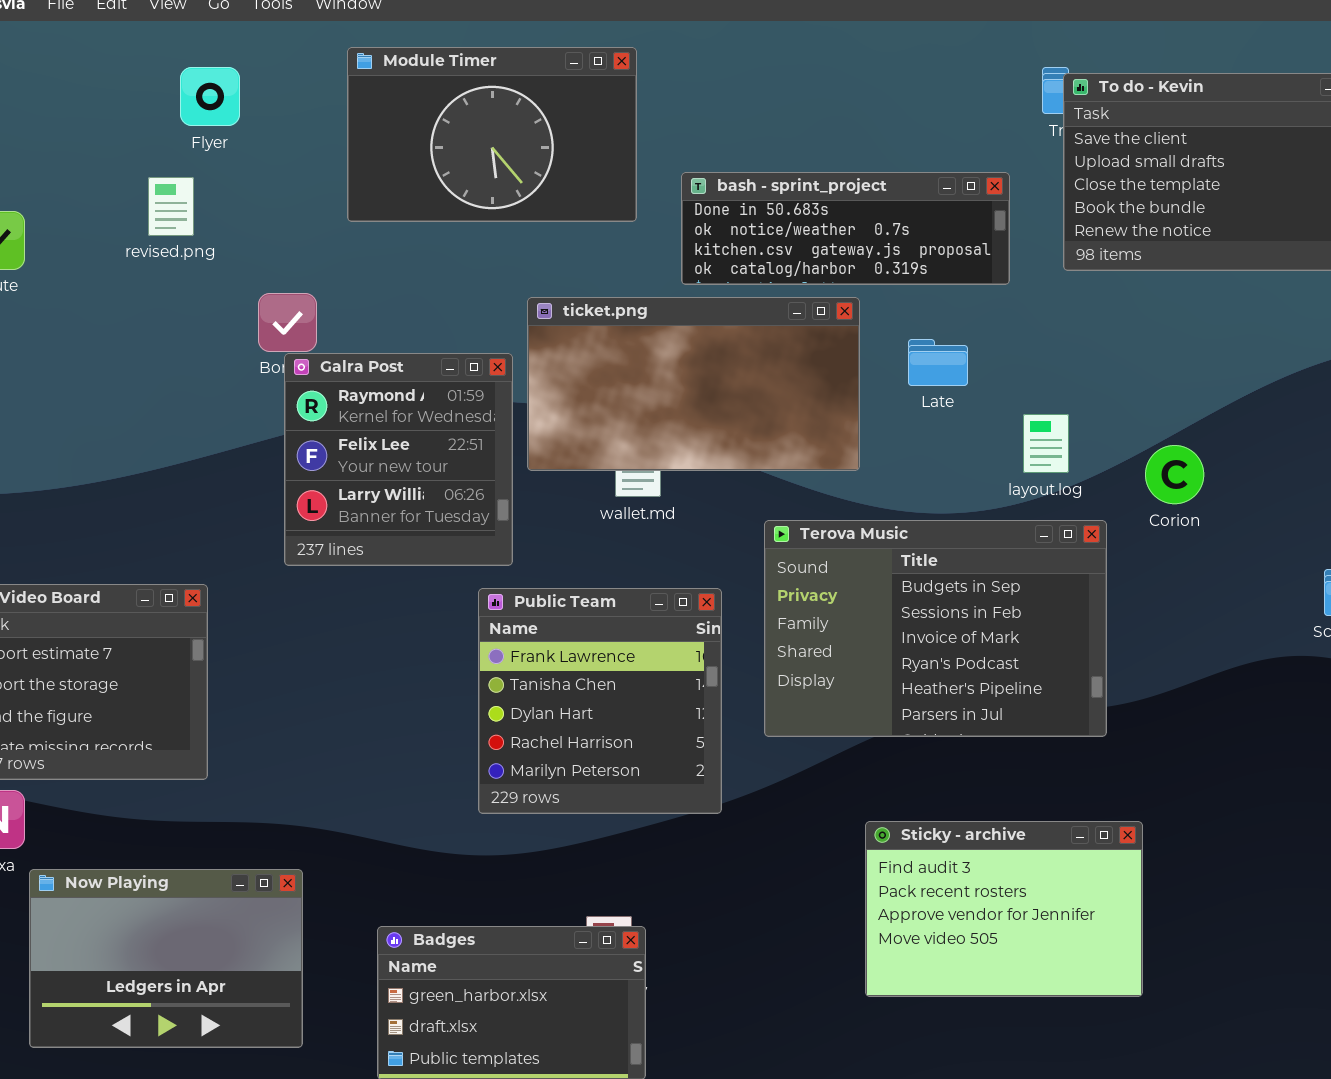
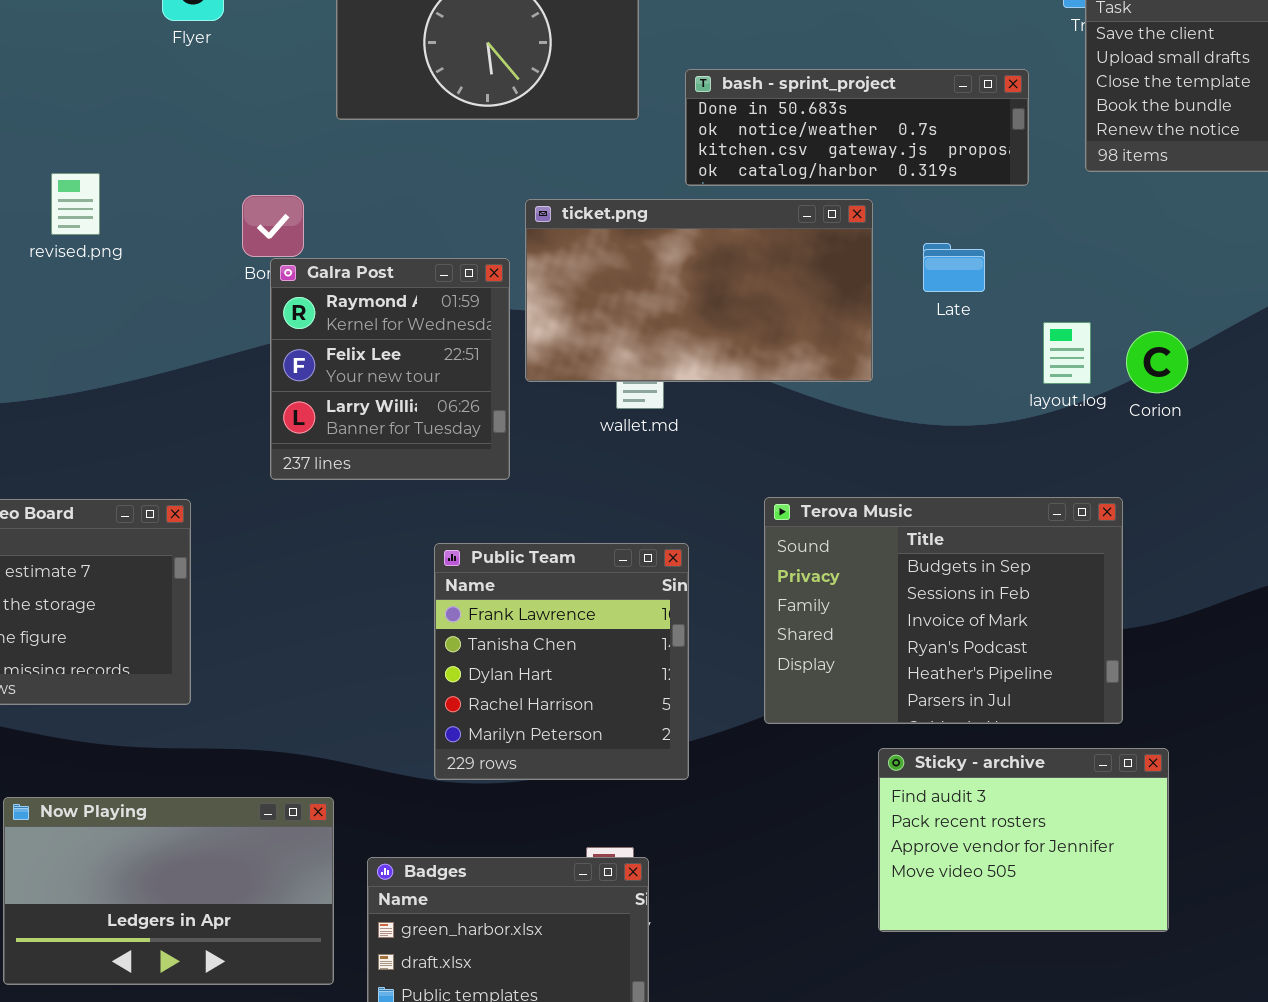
revised.png: [148,177,194,236] -> [51,173,100,235], moved
Corion: [1145,445,1204,504] -> [1126,331,1188,393], moved
Terova Music: [764,520,1107,737] -> [764,497,1123,724], moved
Public Team: [478,588,722,814] -> [434,543,689,780], moved
Now Playing: [29,869,303,1048] -> [3,797,334,985], resized

